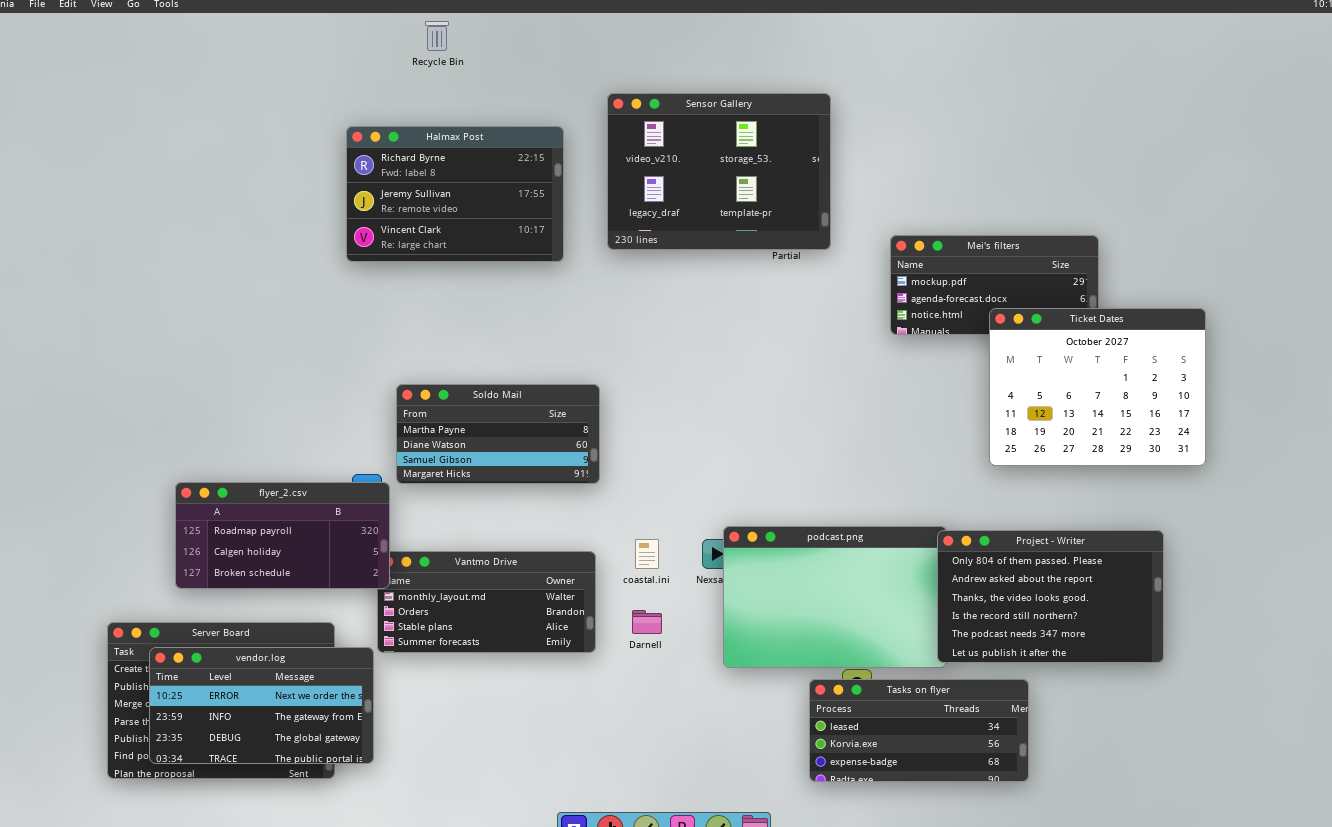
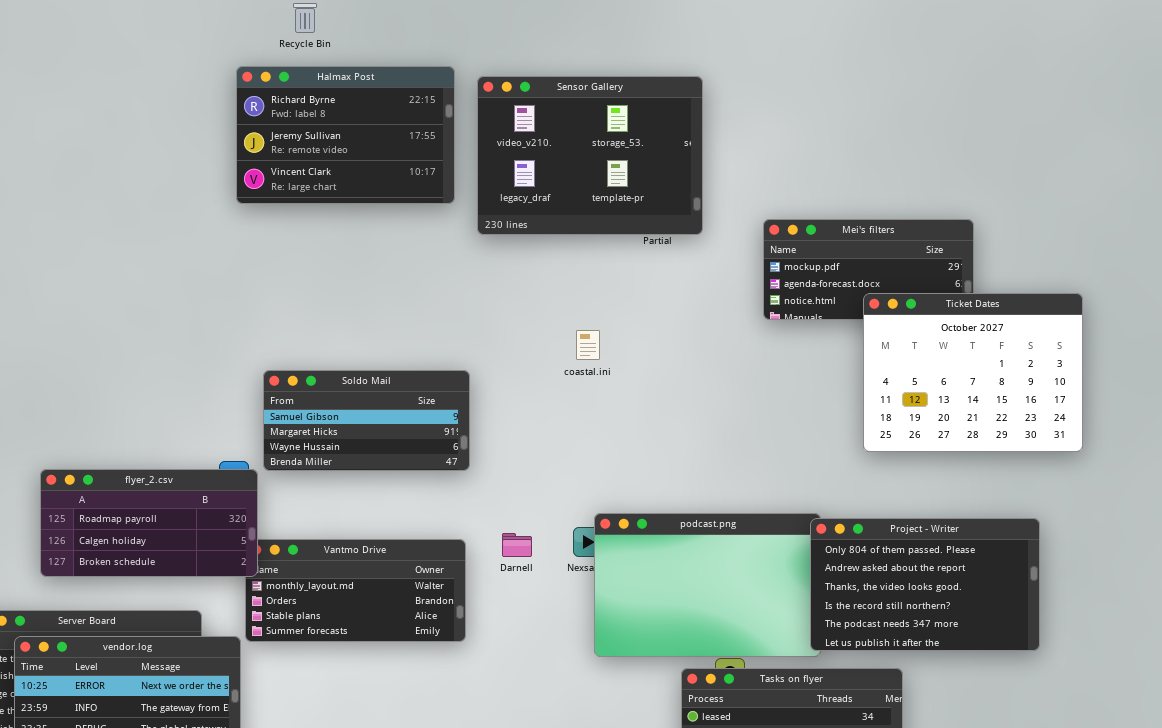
Halmax Post: [346,126,564,262] -> [236,66,455,204], moved
Soldo Mail: [396,384,600,484] -> [263,370,470,471], scrolled down 2 rows
coastal.ini: [635,539,659,569] -> [576,330,600,360], moved
Darnell: [632,610,662,634] -> [502,533,532,557], moved

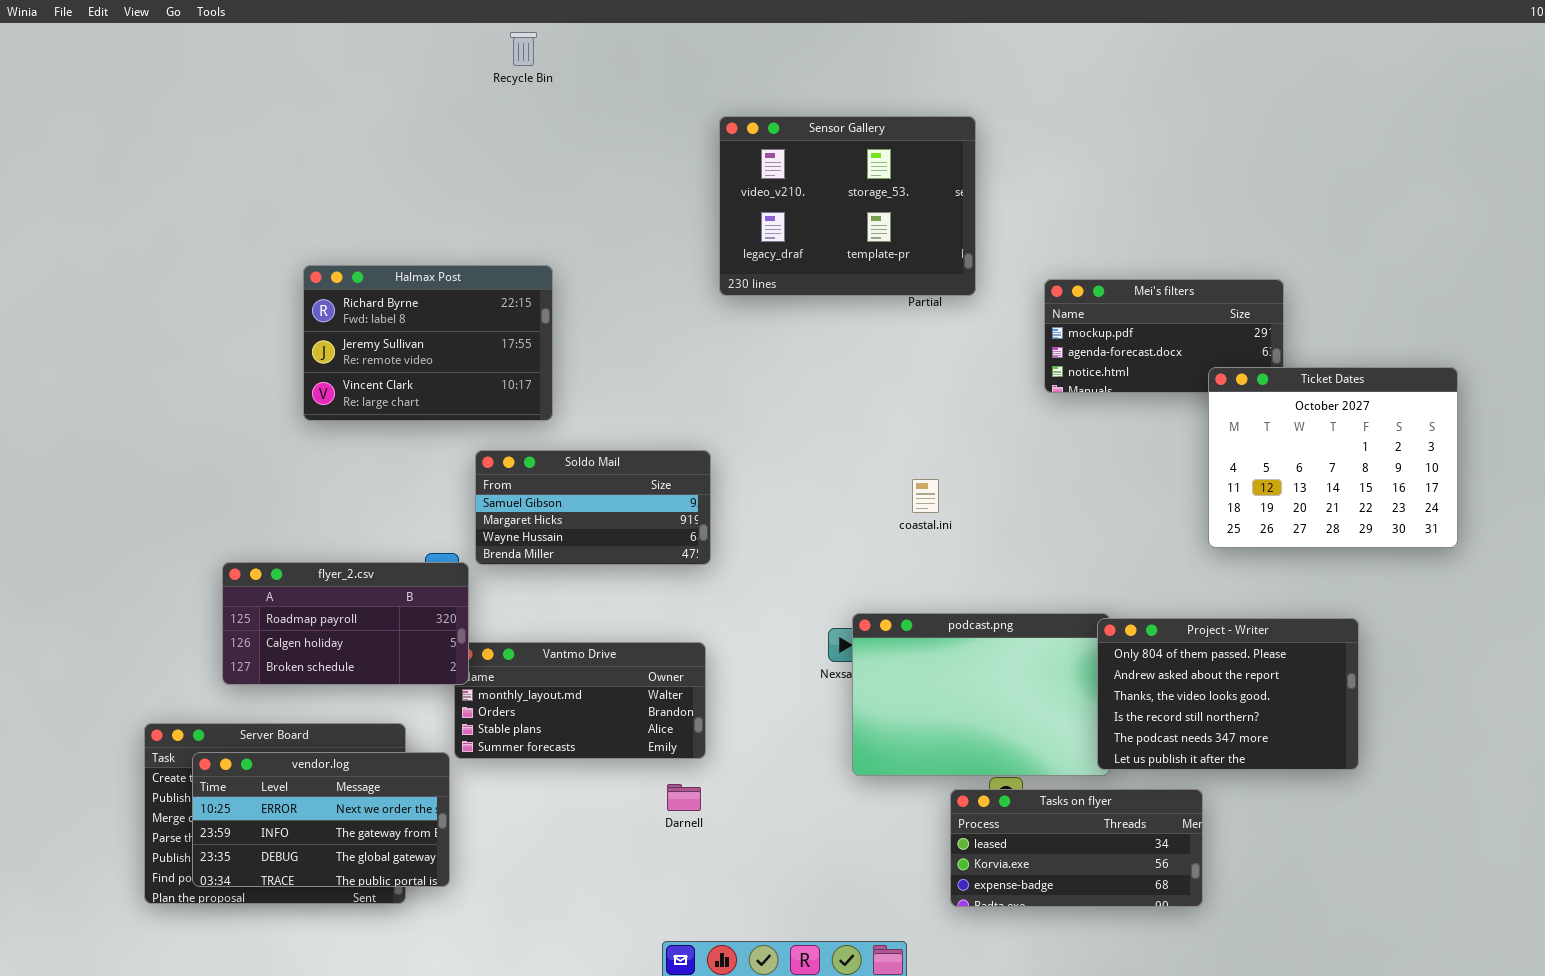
Halmax Post: [236,66,455,204] -> [303,265,553,421], moved
Ticket Dates: [863,293,1083,452] -> [1208,367,1458,548], moved
coastal.ini: [576,330,600,360] -> [912,479,939,513], moved
Darnell: [502,533,532,557] -> [667,784,701,811], moved

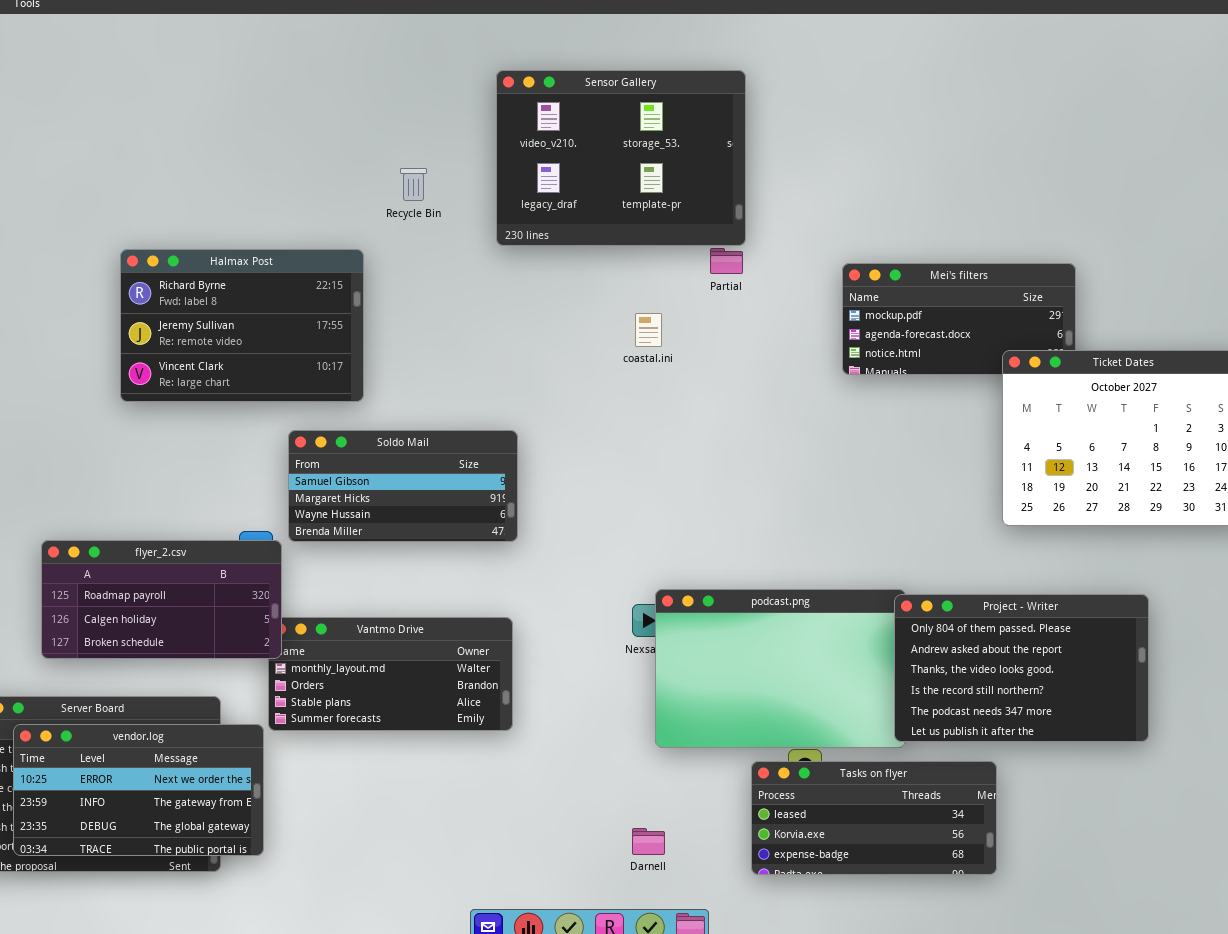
Recycle Bin: [510,32,537,66] -> [400,168,427,201], moved
Sensor Gallery: [719,116,976,296] -> [496,70,746,246], moved
coastal.ini: [912,479,939,513] -> [635,313,662,347], moved
Darnell: [667,784,701,811] -> [632,828,665,855], moved

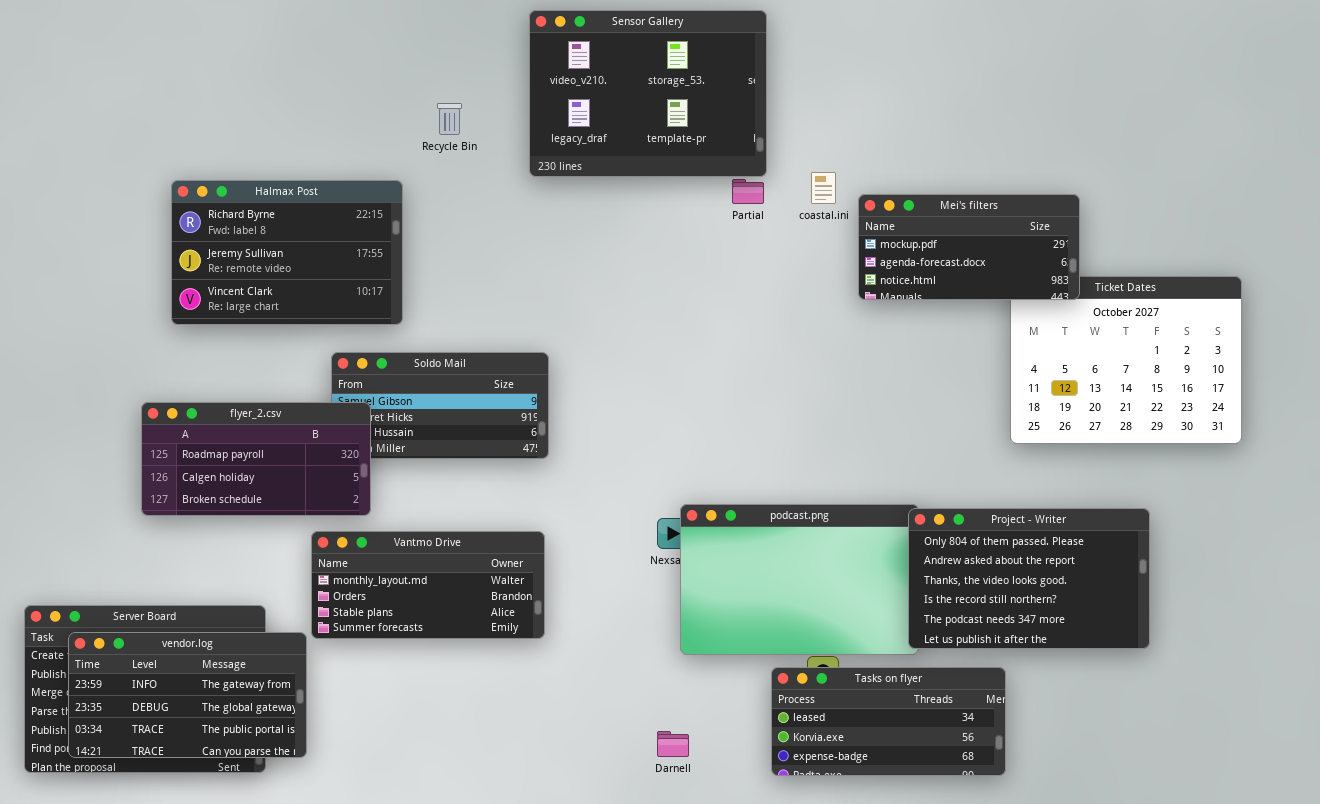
Mei's filters: [842,263,1076,375] -> [858,194,1080,300], raised
coastal.ini: [635,313,662,347] -> [811,172,836,204], moved
flyer_2.csv: [41,540,282,659] -> [141,402,371,516], moved
vendor.log: [13,724,264,856] -> [68,632,307,758], scrolled down 1 row

